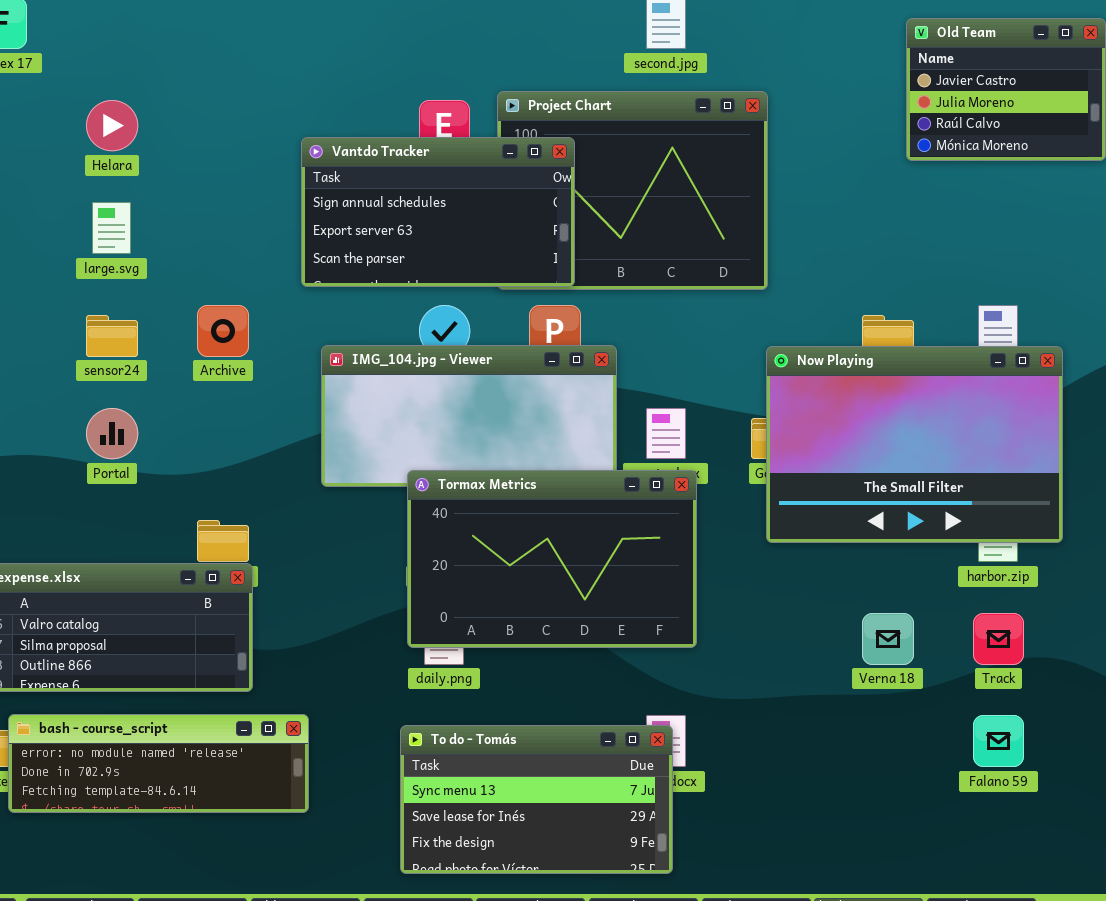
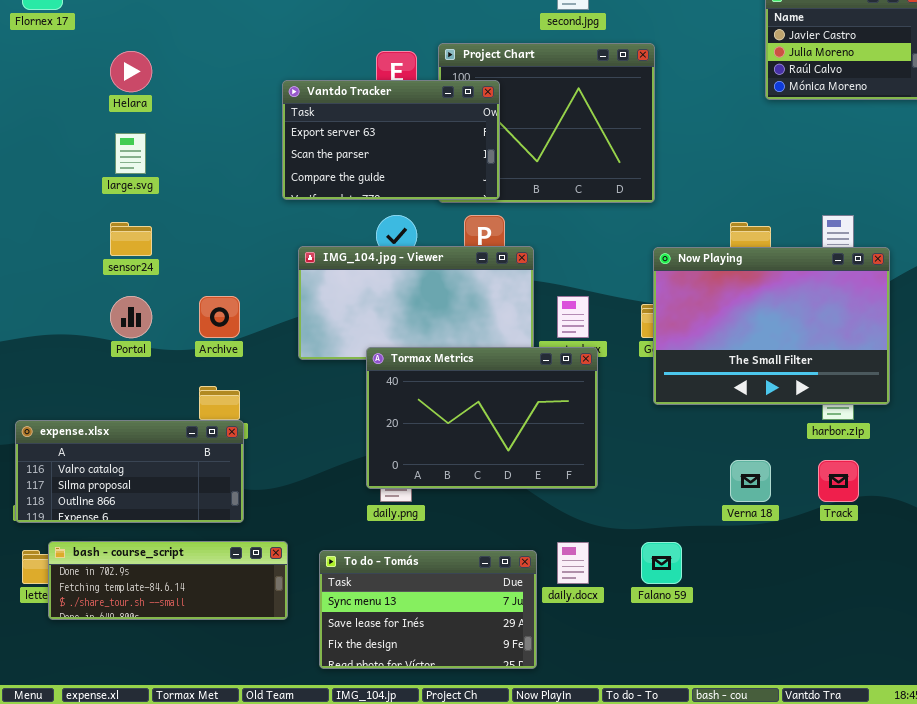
Vantdo Tracker: [301,137,575,287] -> [282,80,500,200], scrolled down 1 row
Archive: [197,305,249,357] -> [199,296,240,338], moved
bash - course_script: [8,714,309,813] -> [48,541,288,620], scrolled down 1 row
Falano 59: [973,715,1024,767] -> [641,542,682,584], moved
To do - Tomás: [400,725,673,874] -> [319,550,537,669], moved

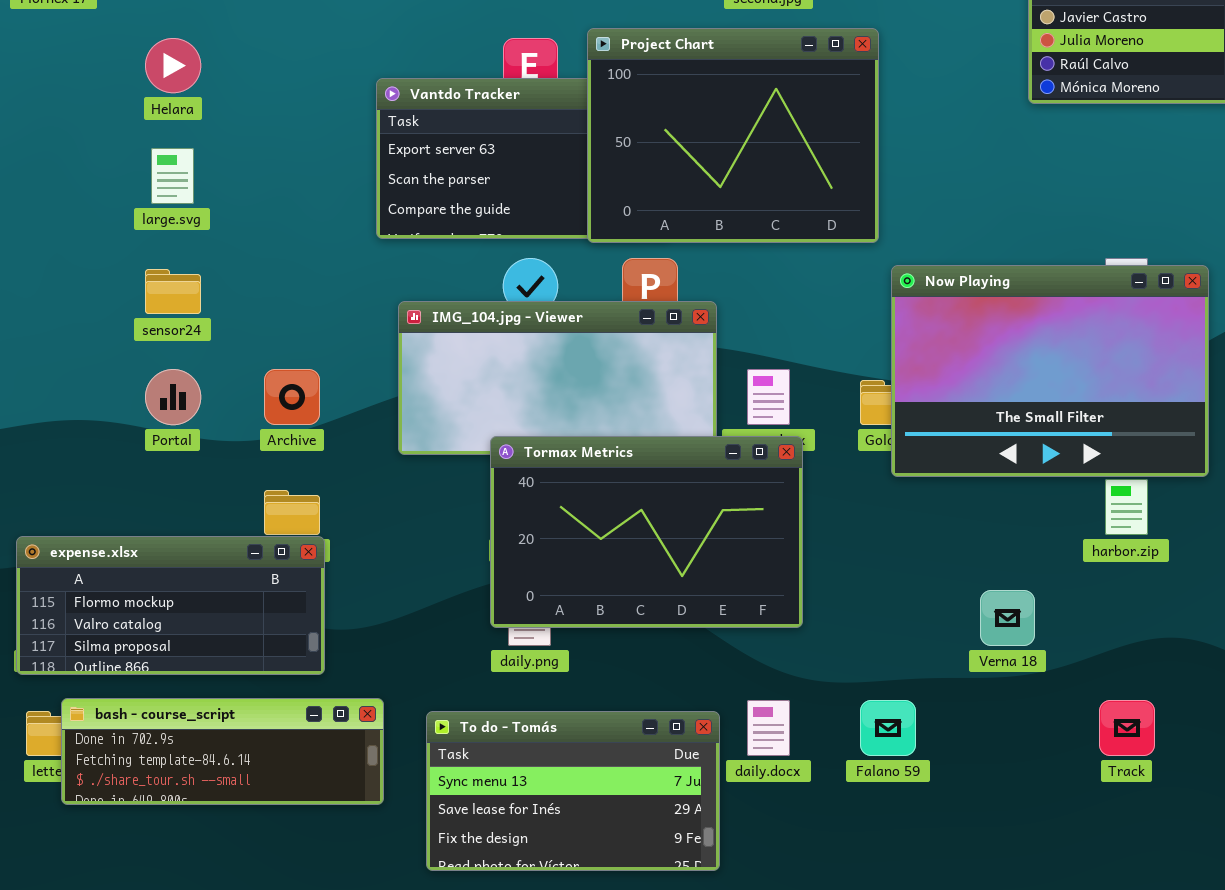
Project Chart: [438,43,655,203] -> [587,28,879,243], raised
Now Playing: [653,247,890,405] -> [891,265,1209,477], moved
expense.xlsx: [15,420,244,523] -> [16,536,325,675], scrolled up 1 row
Track: [818,460,859,502] -> [1099,700,1155,756], moved

